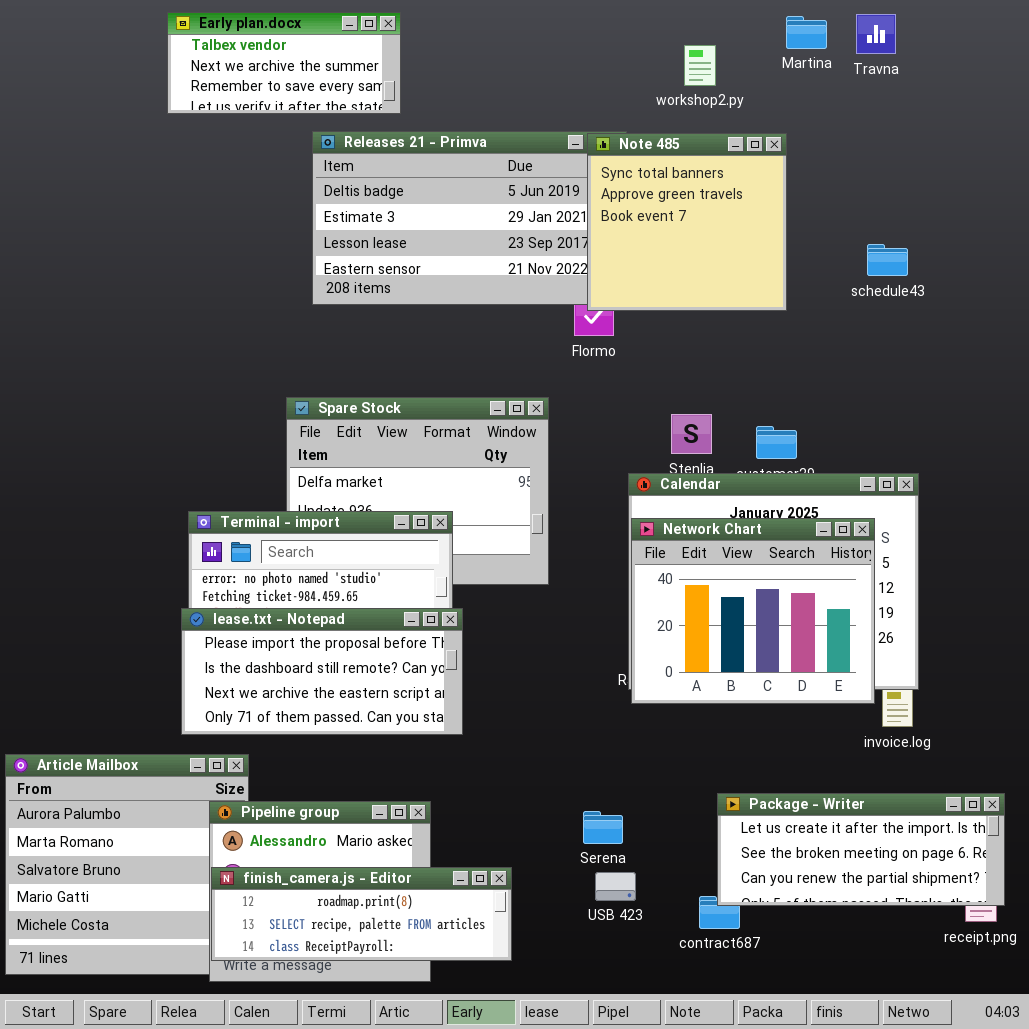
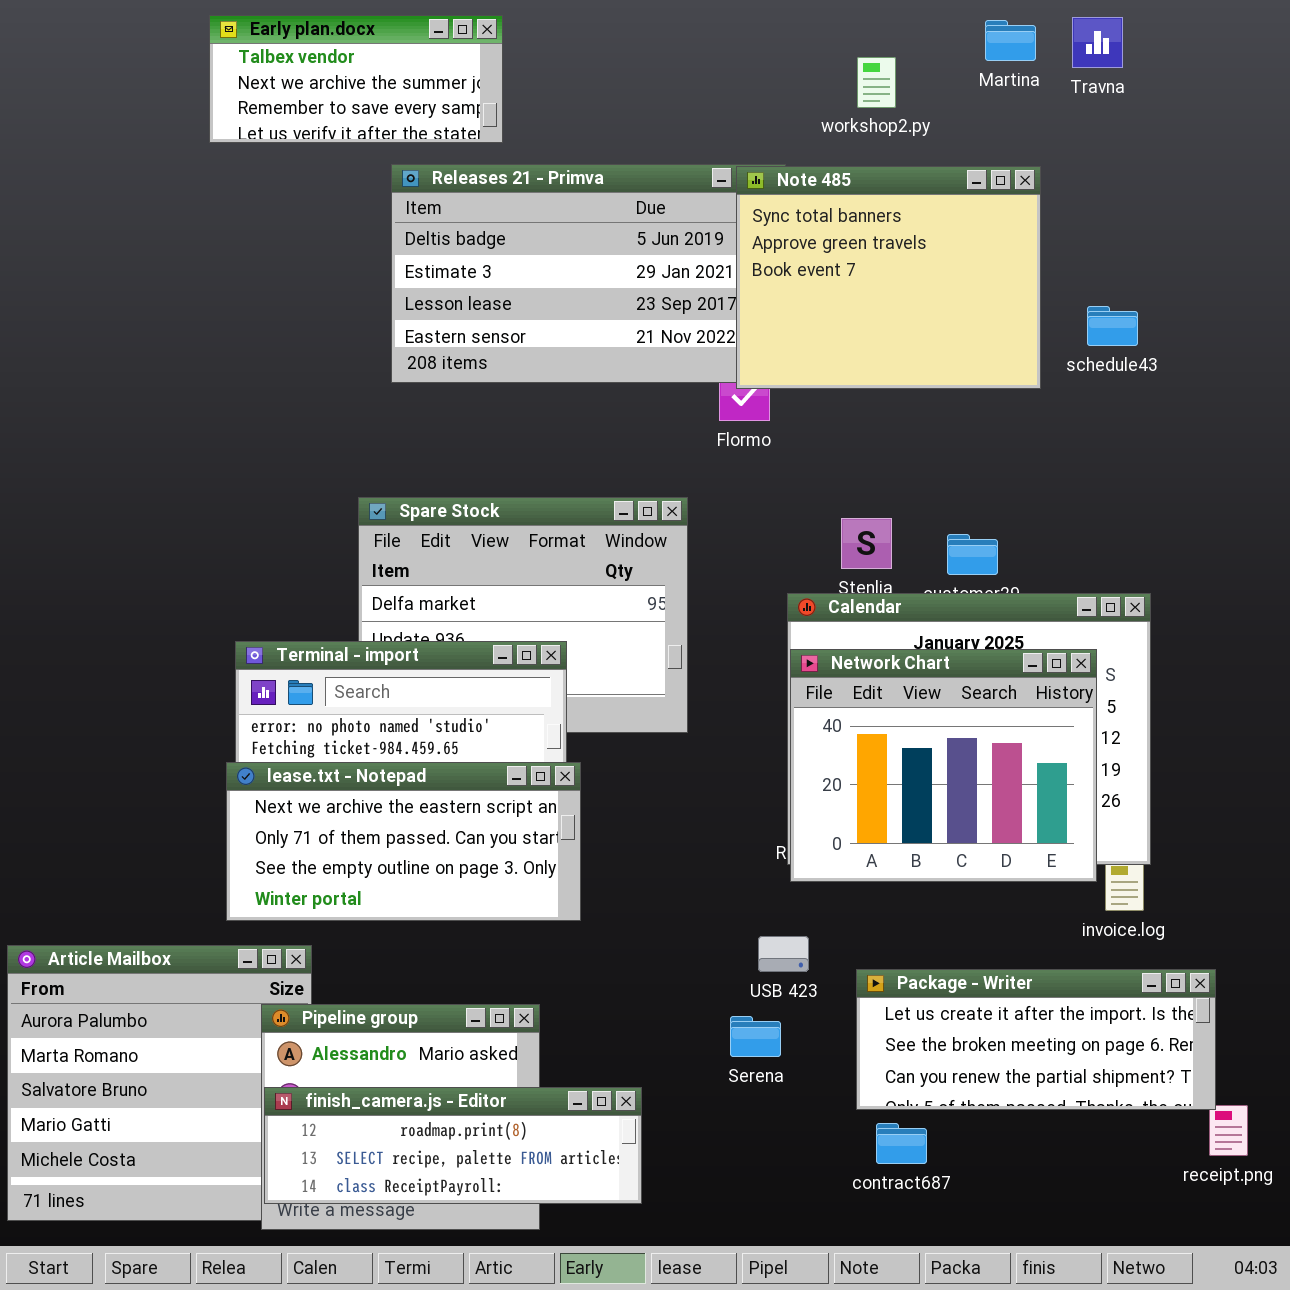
Note 485: [587,133,787,311] -> [736,166,1041,389], resized
lease.txt - Notepad: [181,608,463,735] -> [226,762,581,921], scrolled down 2 rows
Package - Writer: [717,793,1005,906] -> [856,969,1216,1110], moved
USB 423: [595,872,636,901] -> [758,936,809,972], moved

